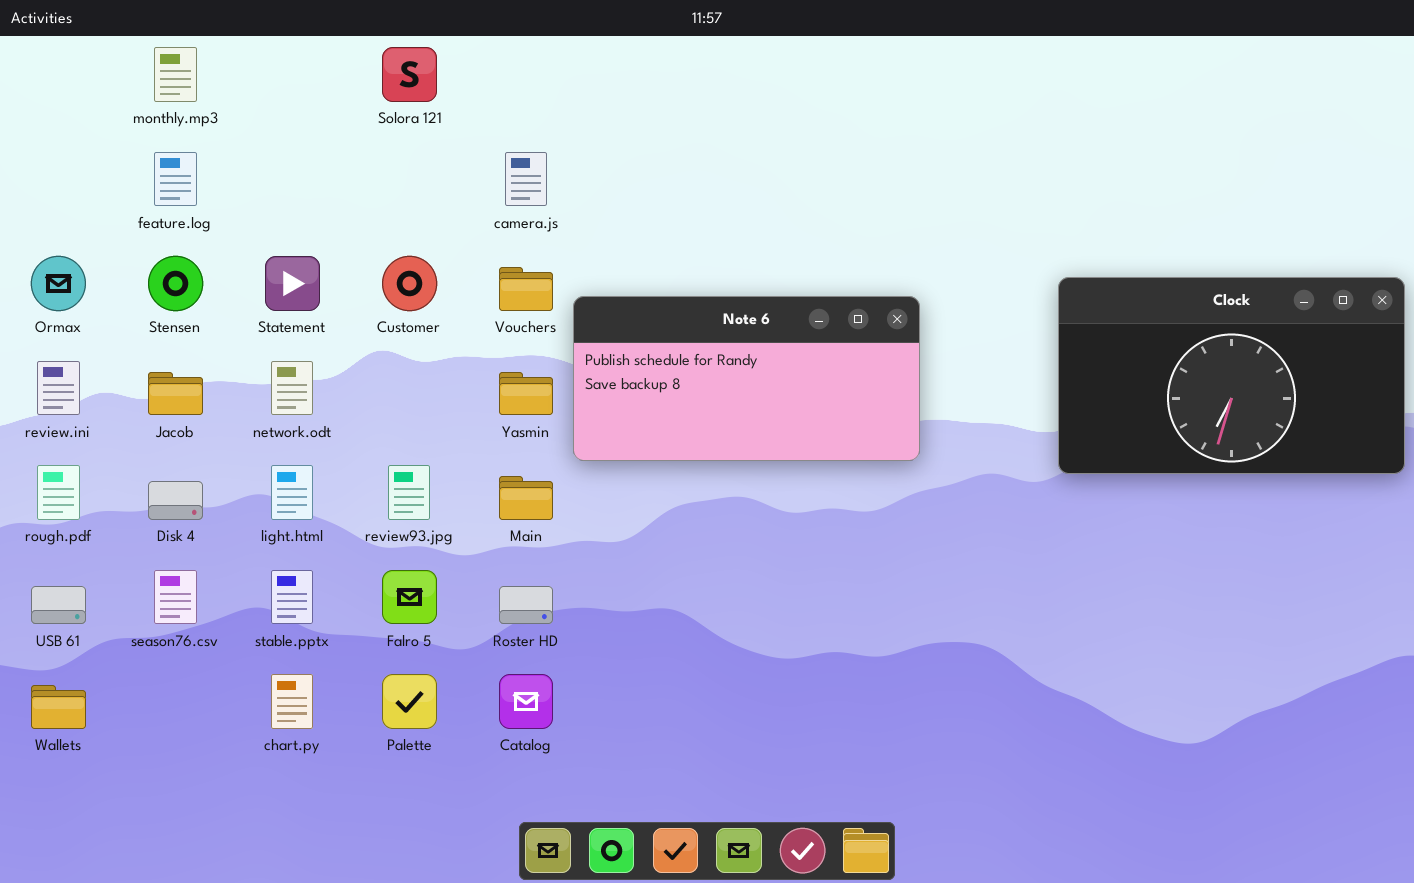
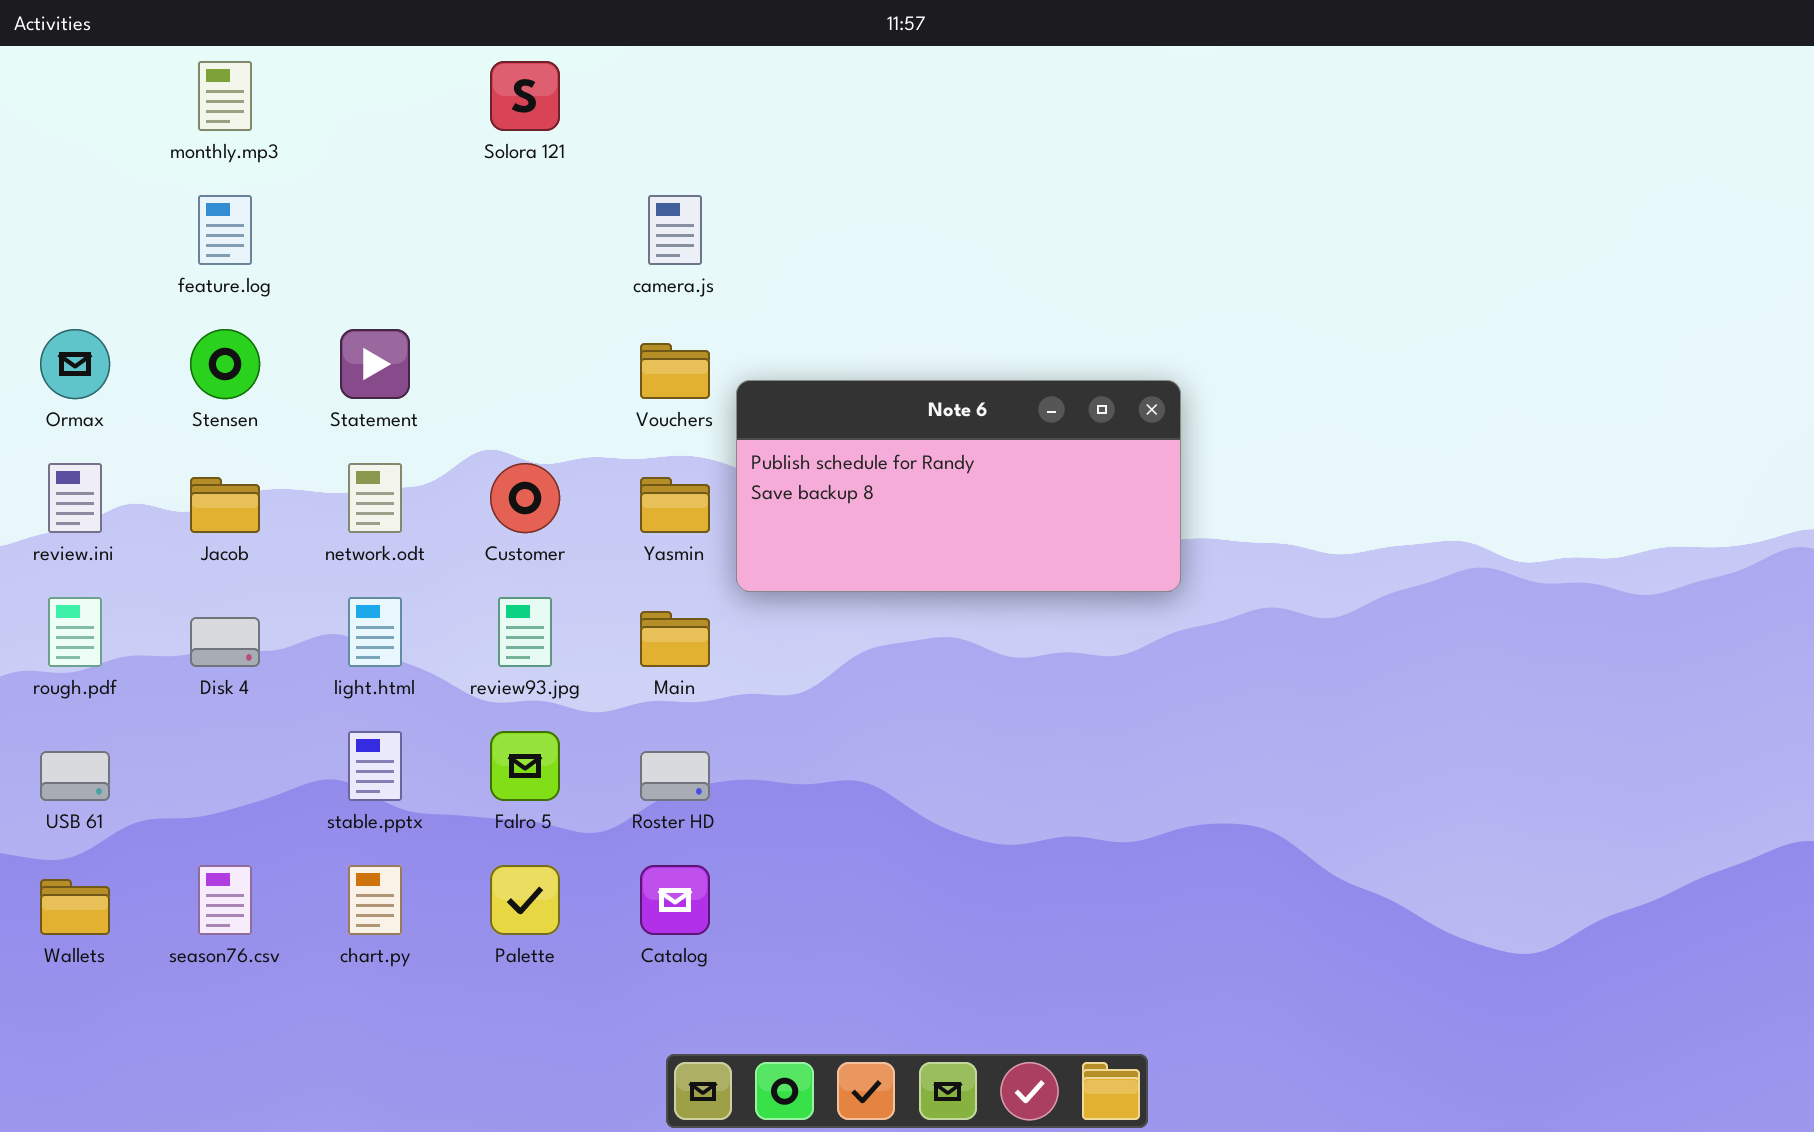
Customer: [382,256,437,311] -> [490,463,560,533], moved
Clock: [1058,277,1405,474] -> none, closed
season76.csv: [154,570,197,624] -> [198,865,252,935], moved

